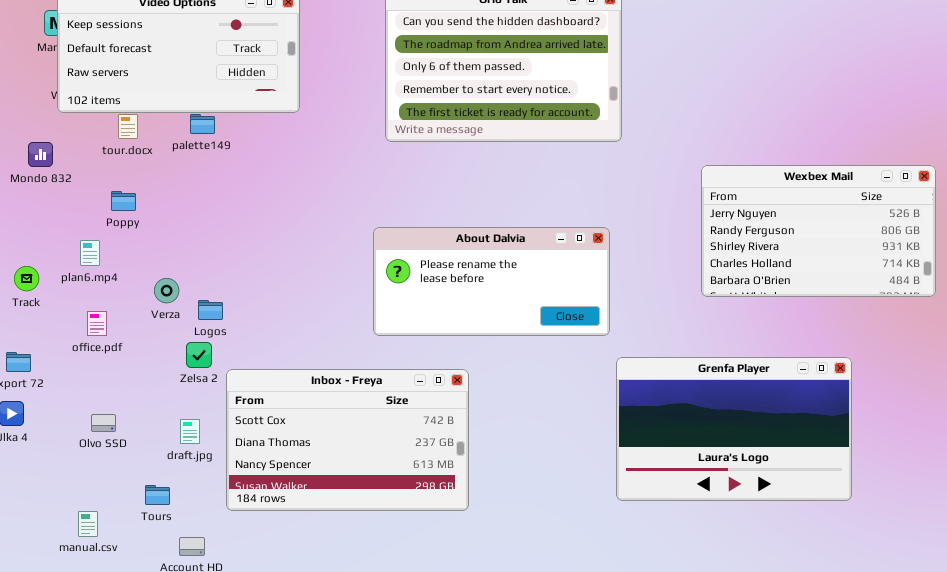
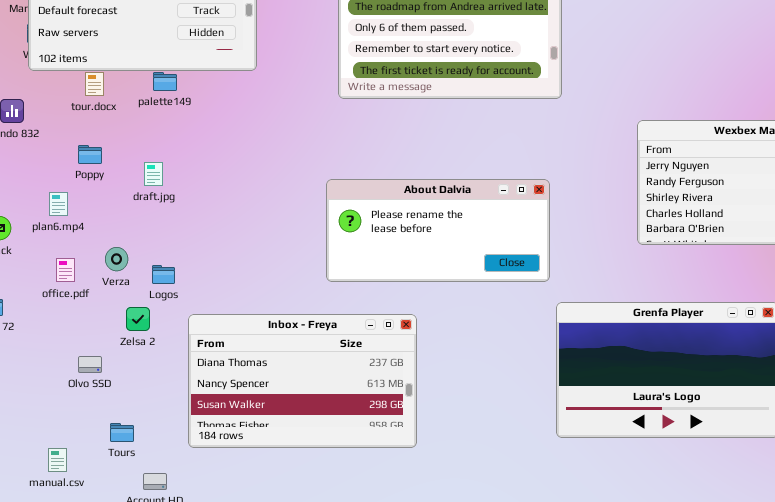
Verza: [154,278,179,303] -> [105,247,128,271], moved
Logos: [198,300,223,320] -> [152,265,175,284], moved
Zelsa 2: [186,342,212,368] -> [126,307,150,331], moved
Inbox - Freya: [226,369,469,511] -> [188,314,417,448], scrolled down 1 row
Olvo SSD: [91,414,116,432] -> [78,356,102,373], moved
draft.jpg: [180,419,200,444] -> [144,162,163,186], moved

